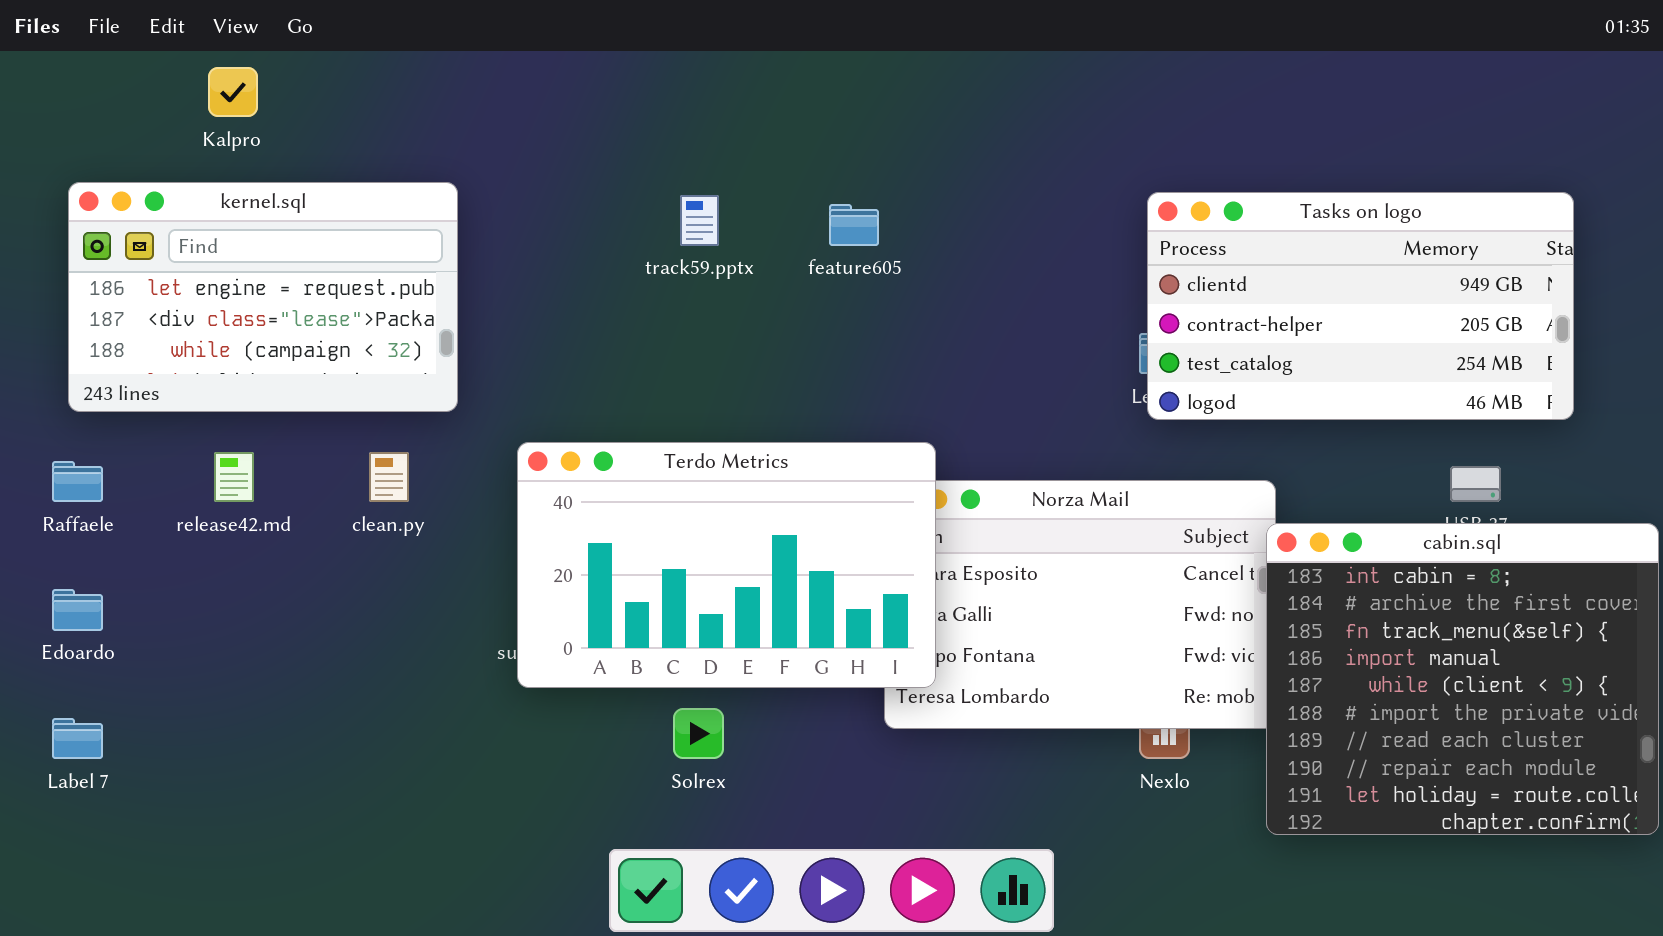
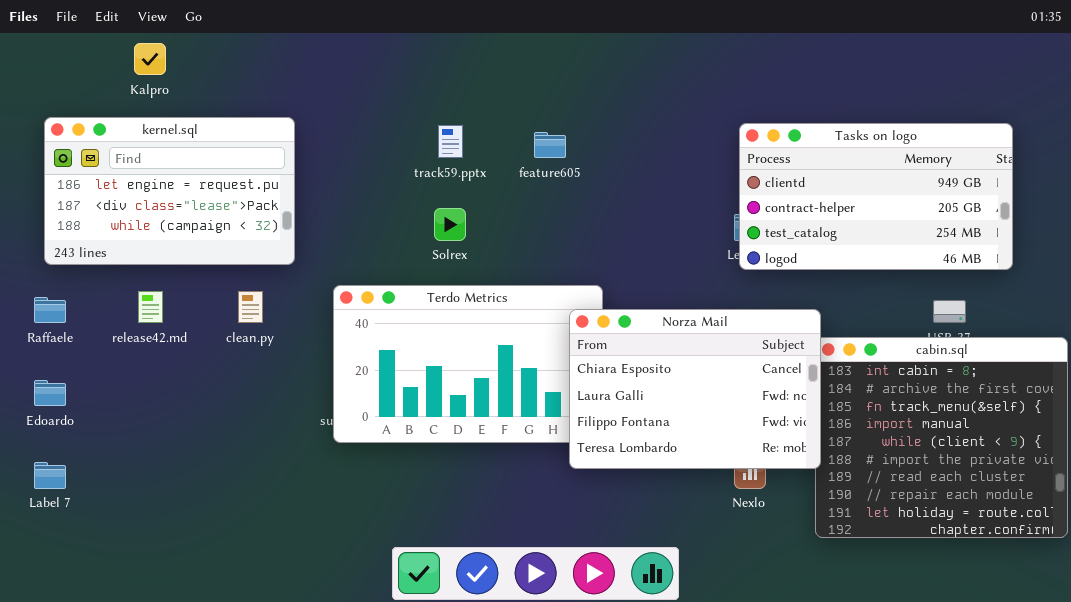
Norza Mail: [884,480,1276,729] -> [569,309,821,469], raised
Solrex: [673,708,724,759] -> [434,208,466,241], moved

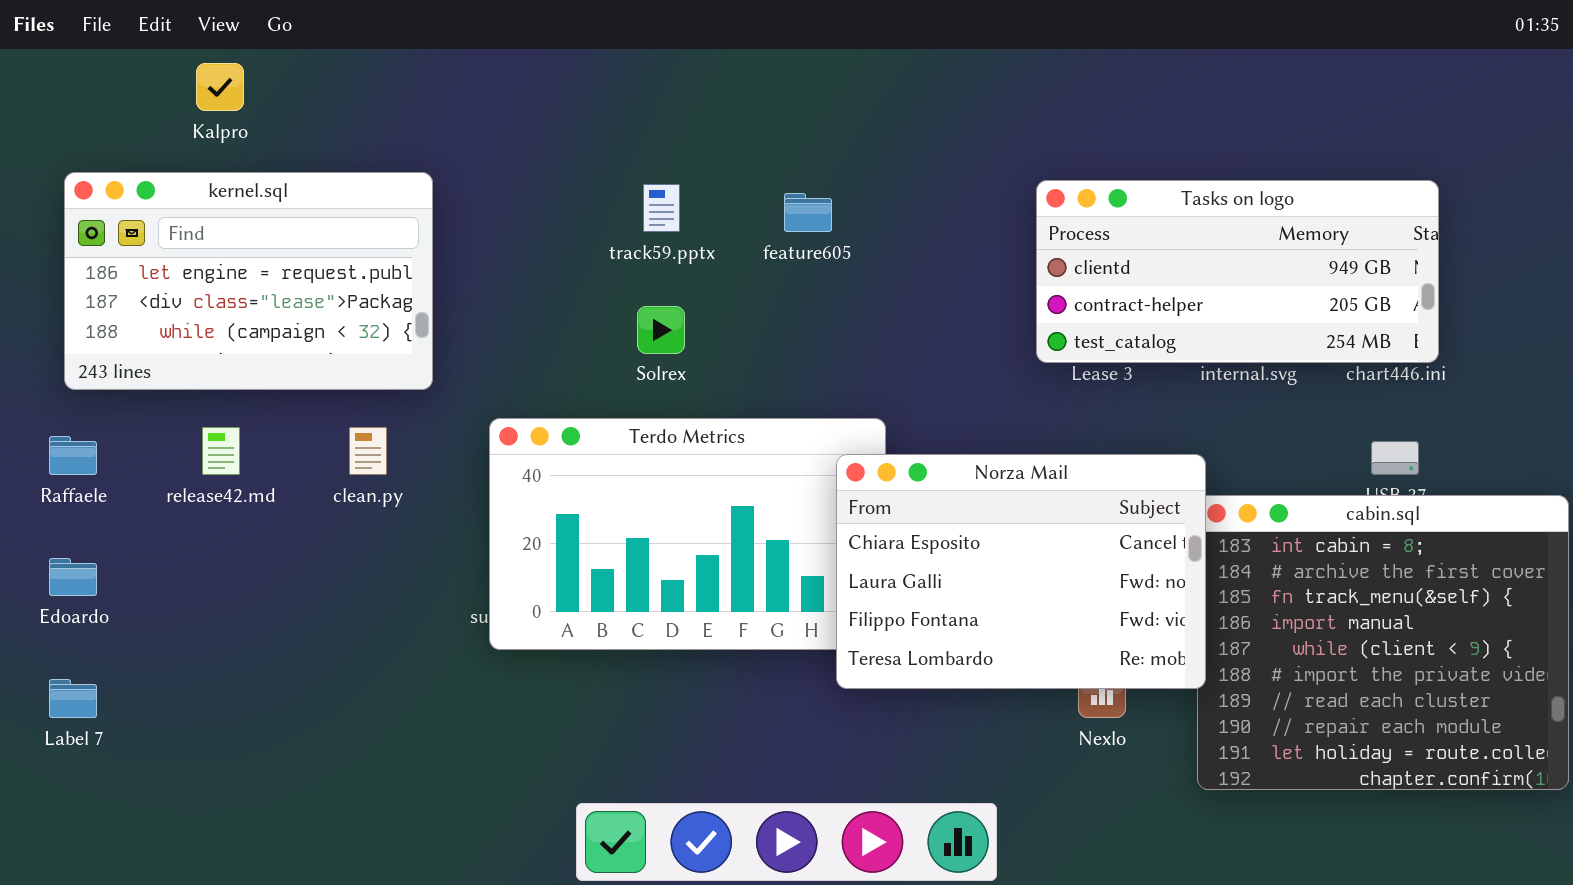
Tasks on logo: [739,123,1013,270] -> [1036,180,1439,363], moved, resized

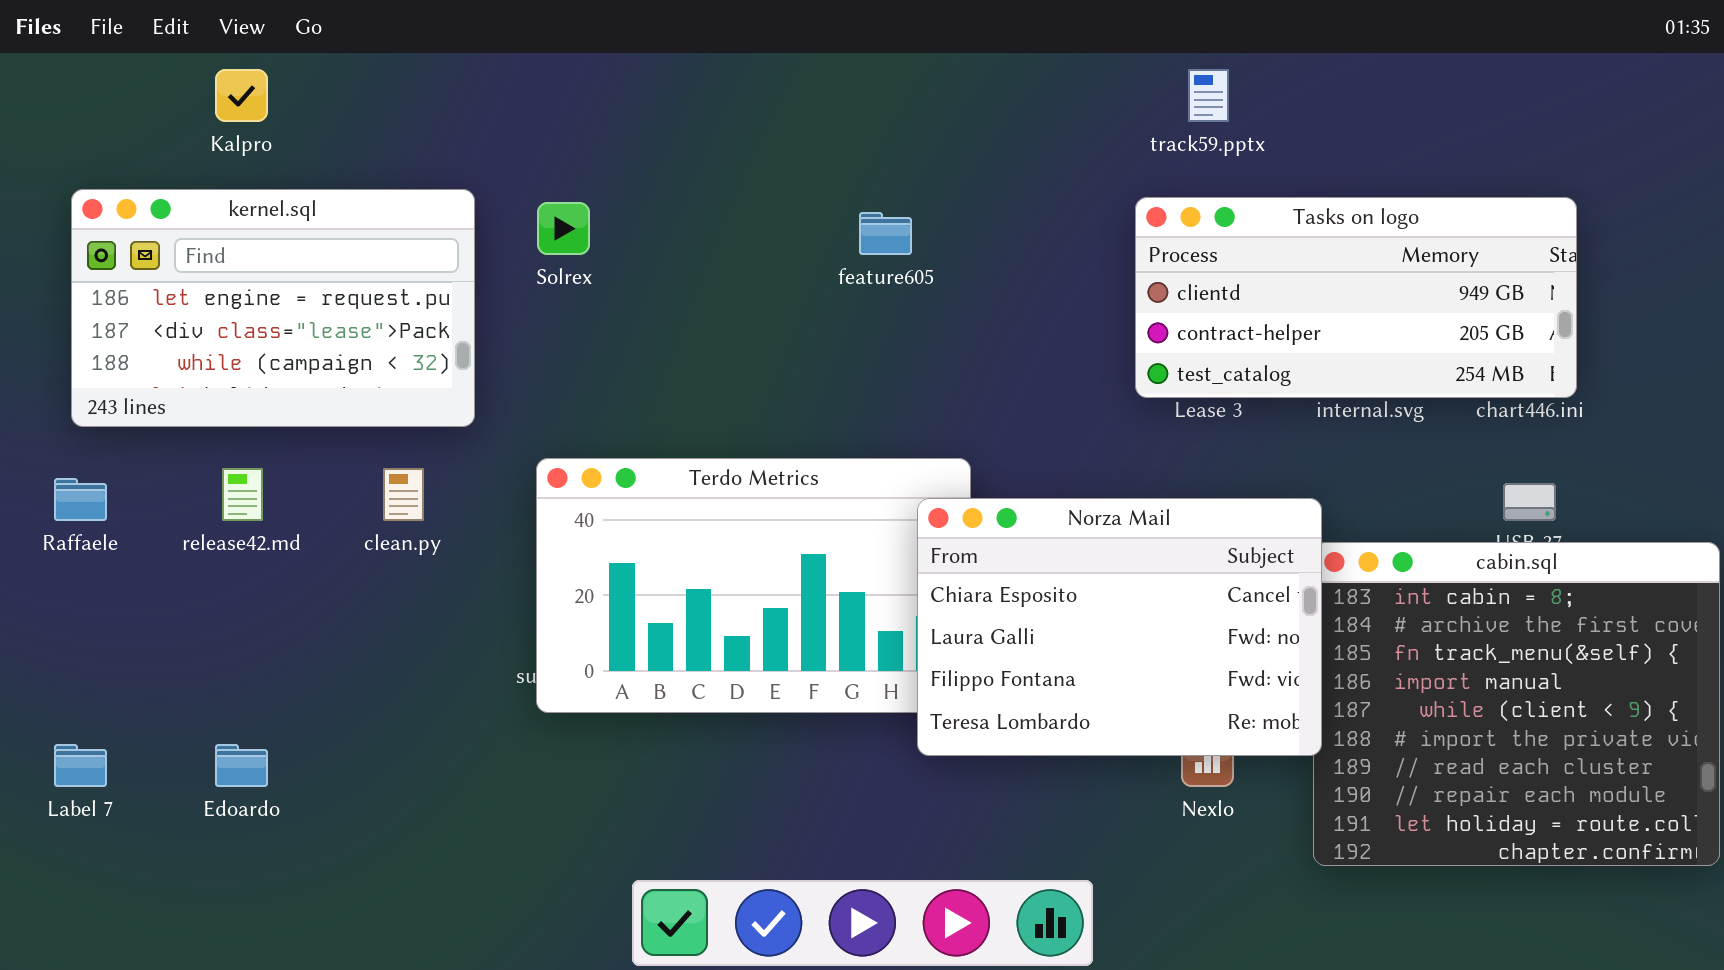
track59.pptx: [643,184,680,232] -> [1188,69,1229,122], moved
Solrex: [637,306,685,354] -> [537,202,590,255], moved
Edoardo: [49,558,97,596] -> [215,744,268,787], moved

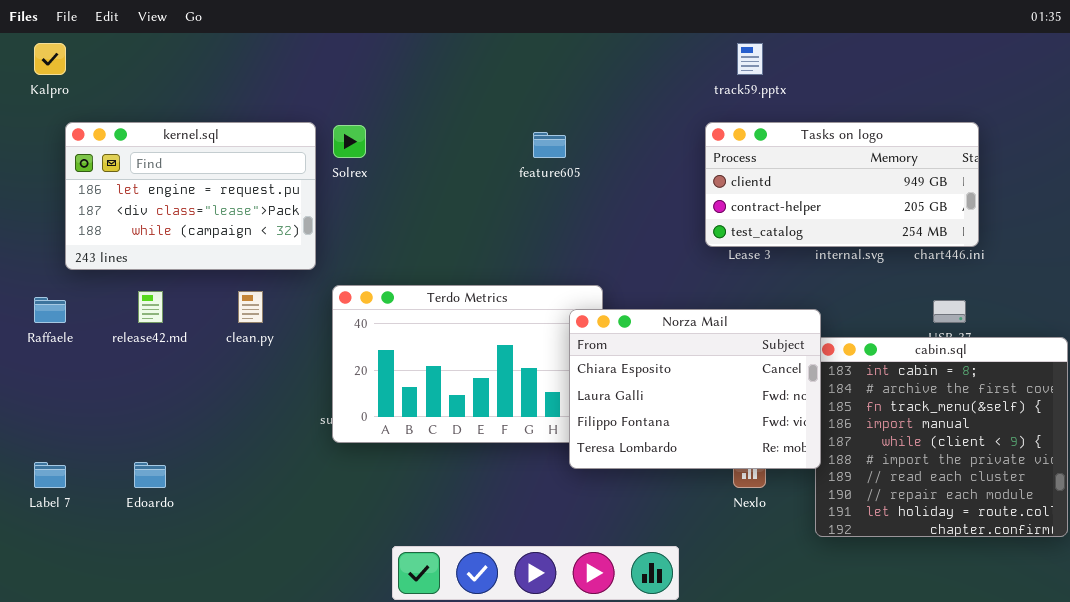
Kalpro: [215,69,268,122] -> [34,43,66,75], moved
kernel.sql: [71,189,475,427] -> [65,122,316,270], moved

